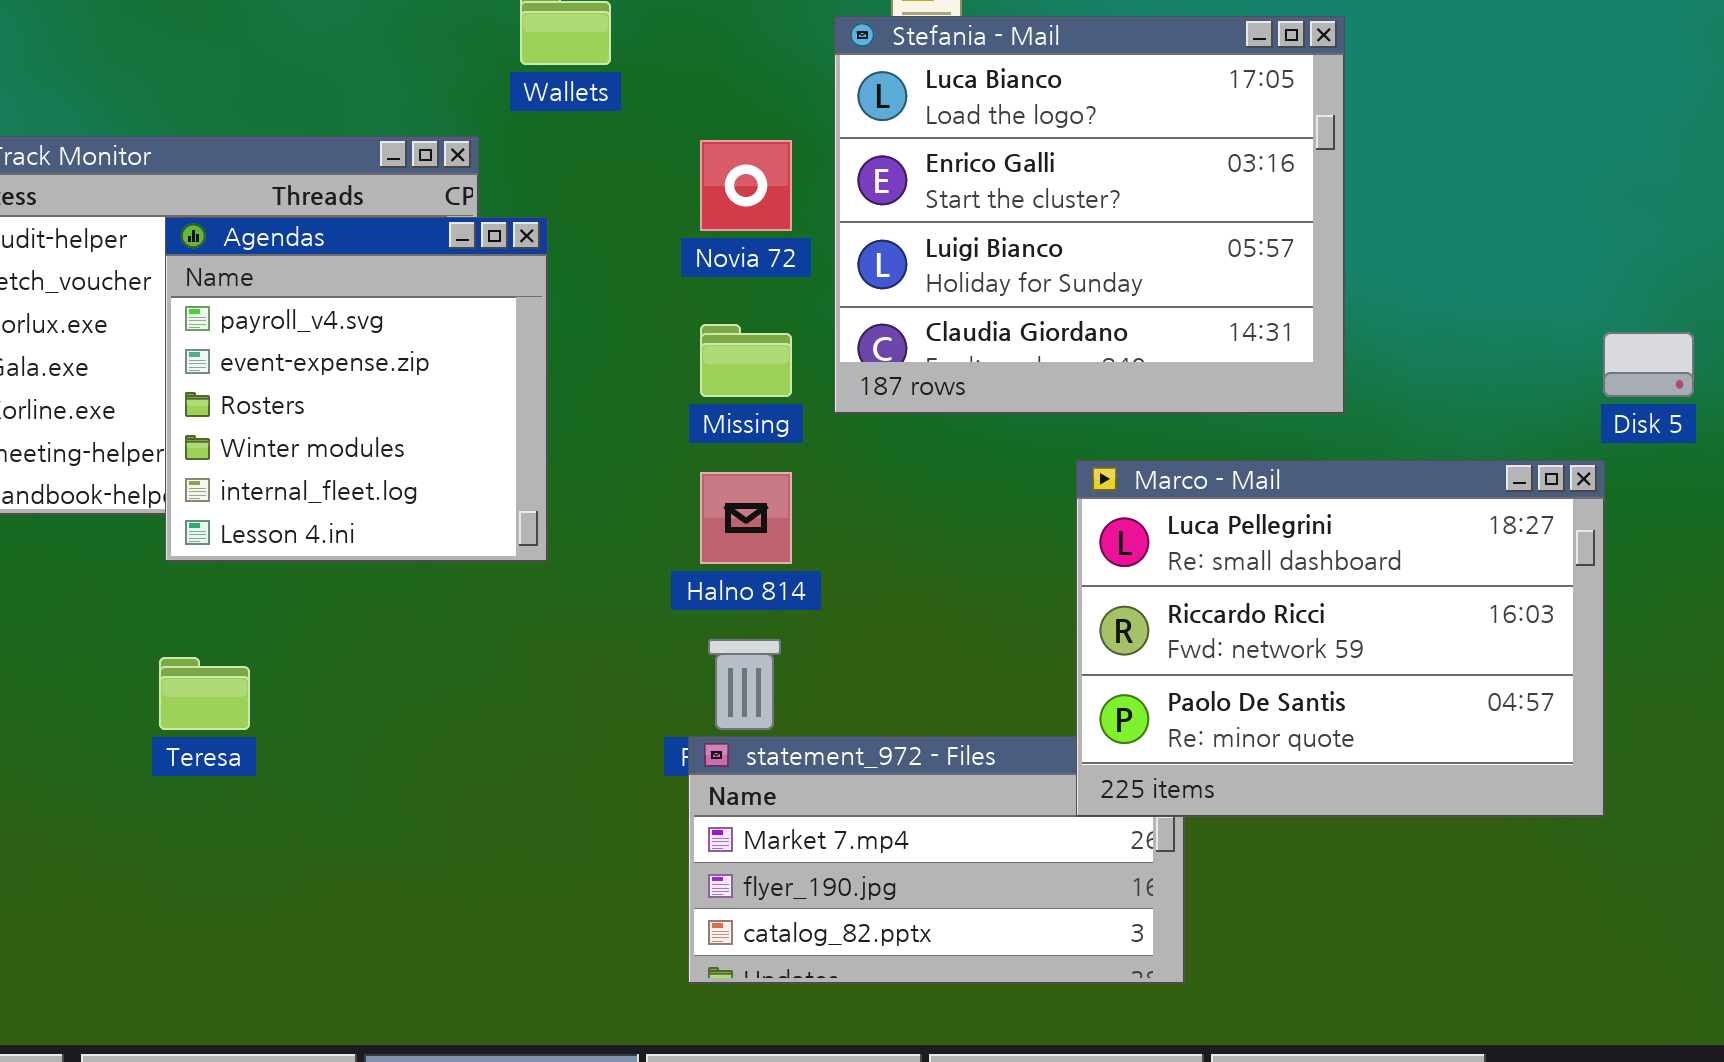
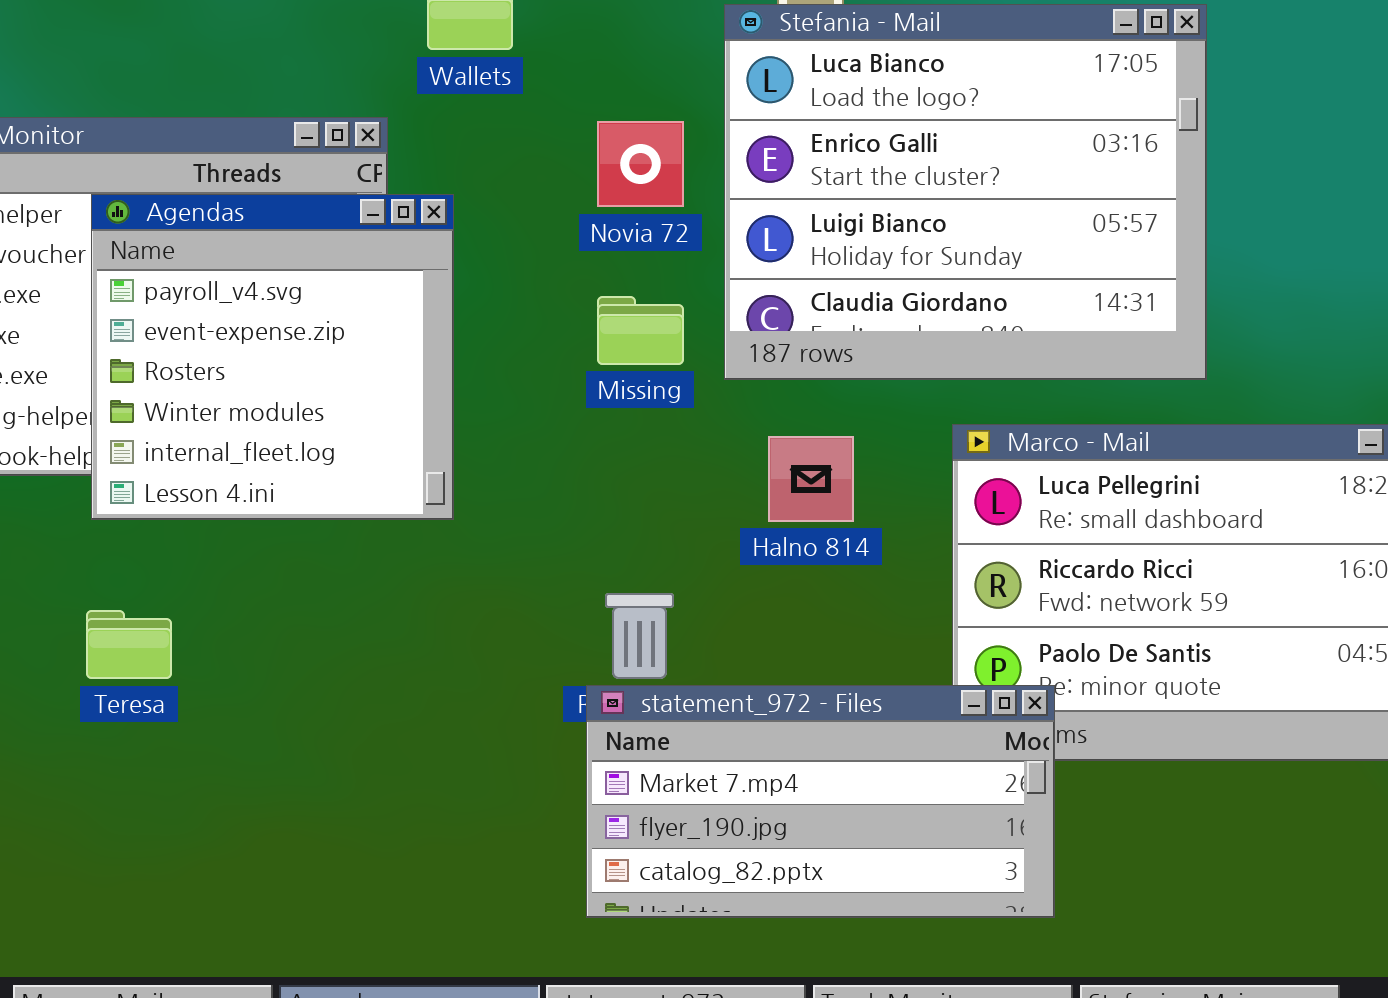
Halno 814: [700,472,792,564] -> [768,436,854,522], moved
statement_972 - Files: [688,736,1185,984] -> [586,685,1055,918], raised

